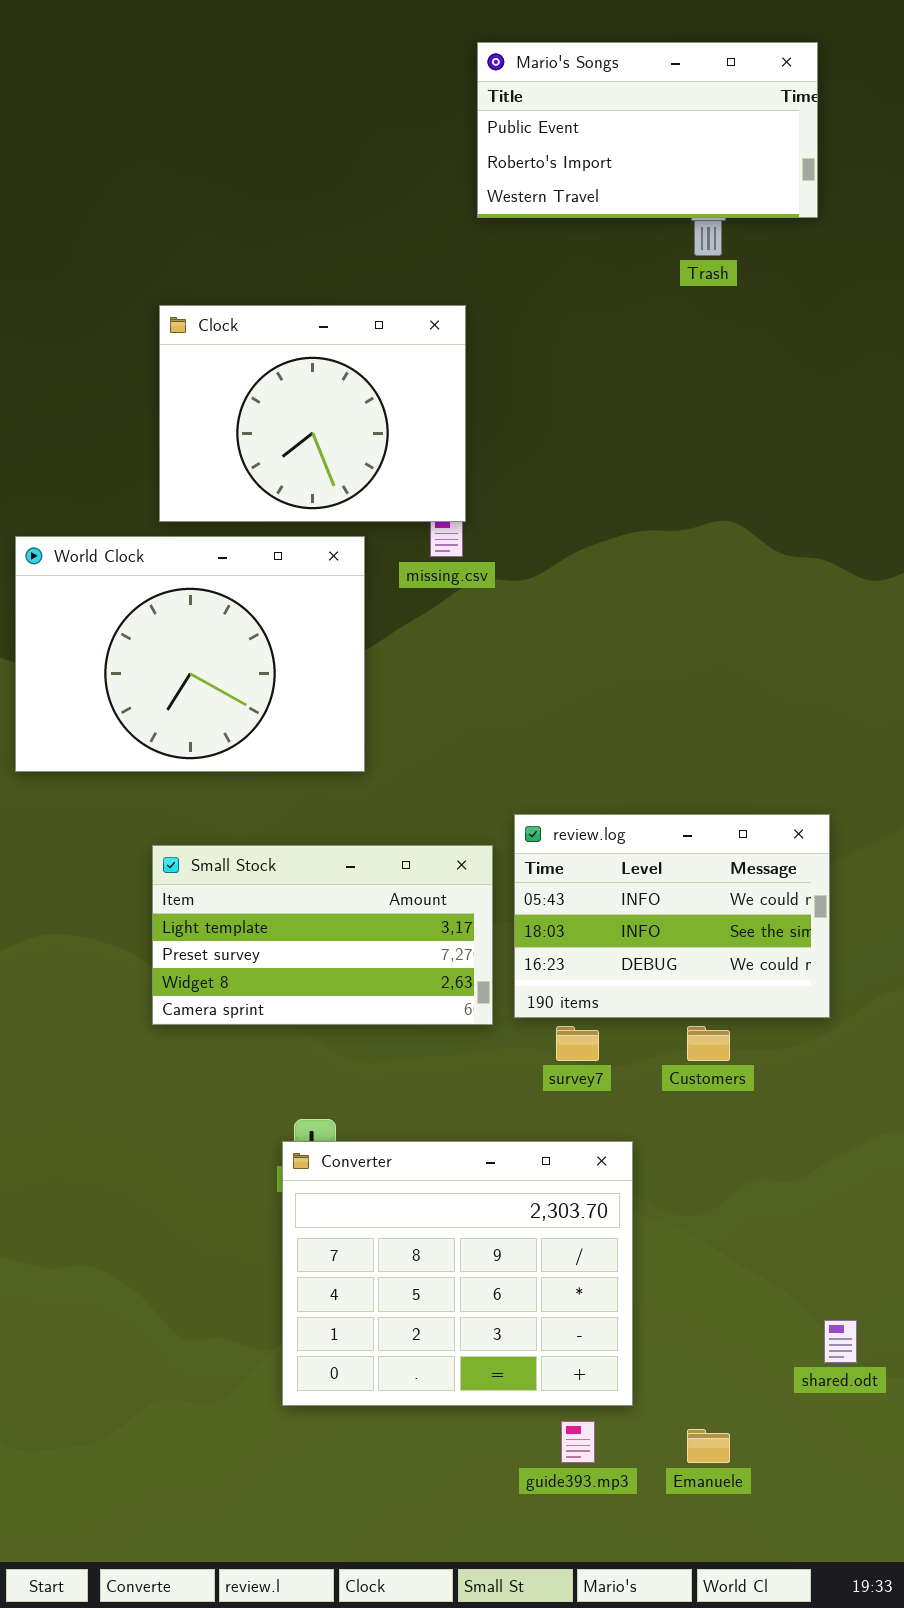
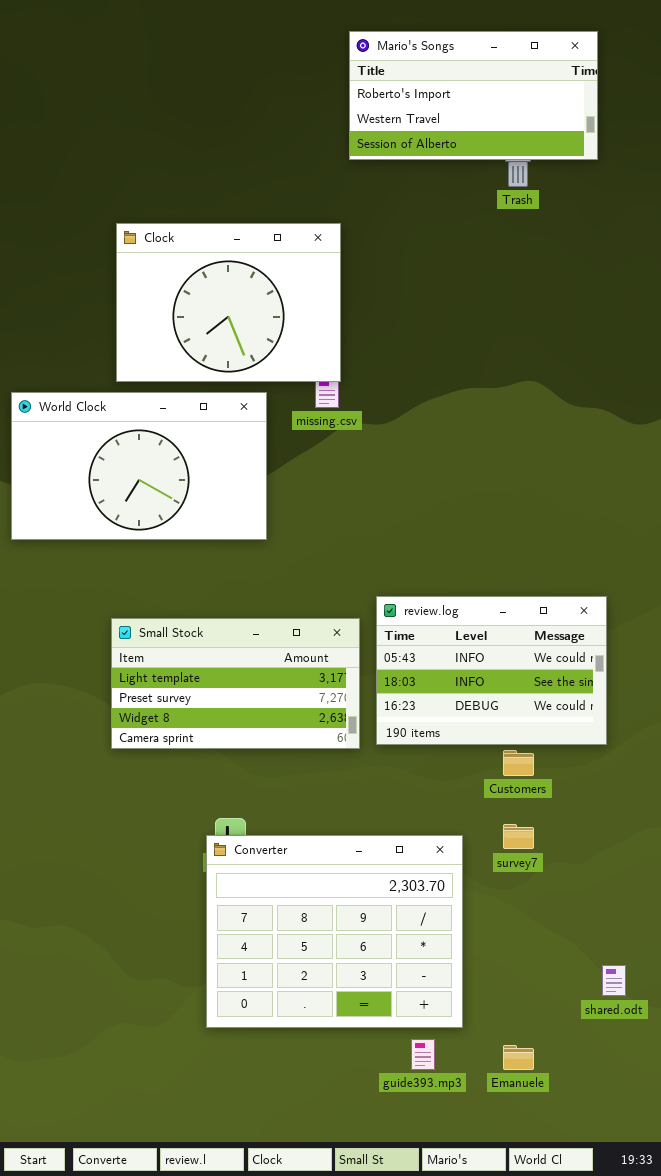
Mario's Songs: [477,42,818,218] -> [349,31,598,160], scrolled down 1 row
World Clock: [15,536,365,772] -> [11,392,267,540], resized
survey7: [556,1026,599,1061] -> [503,824,534,849], moved

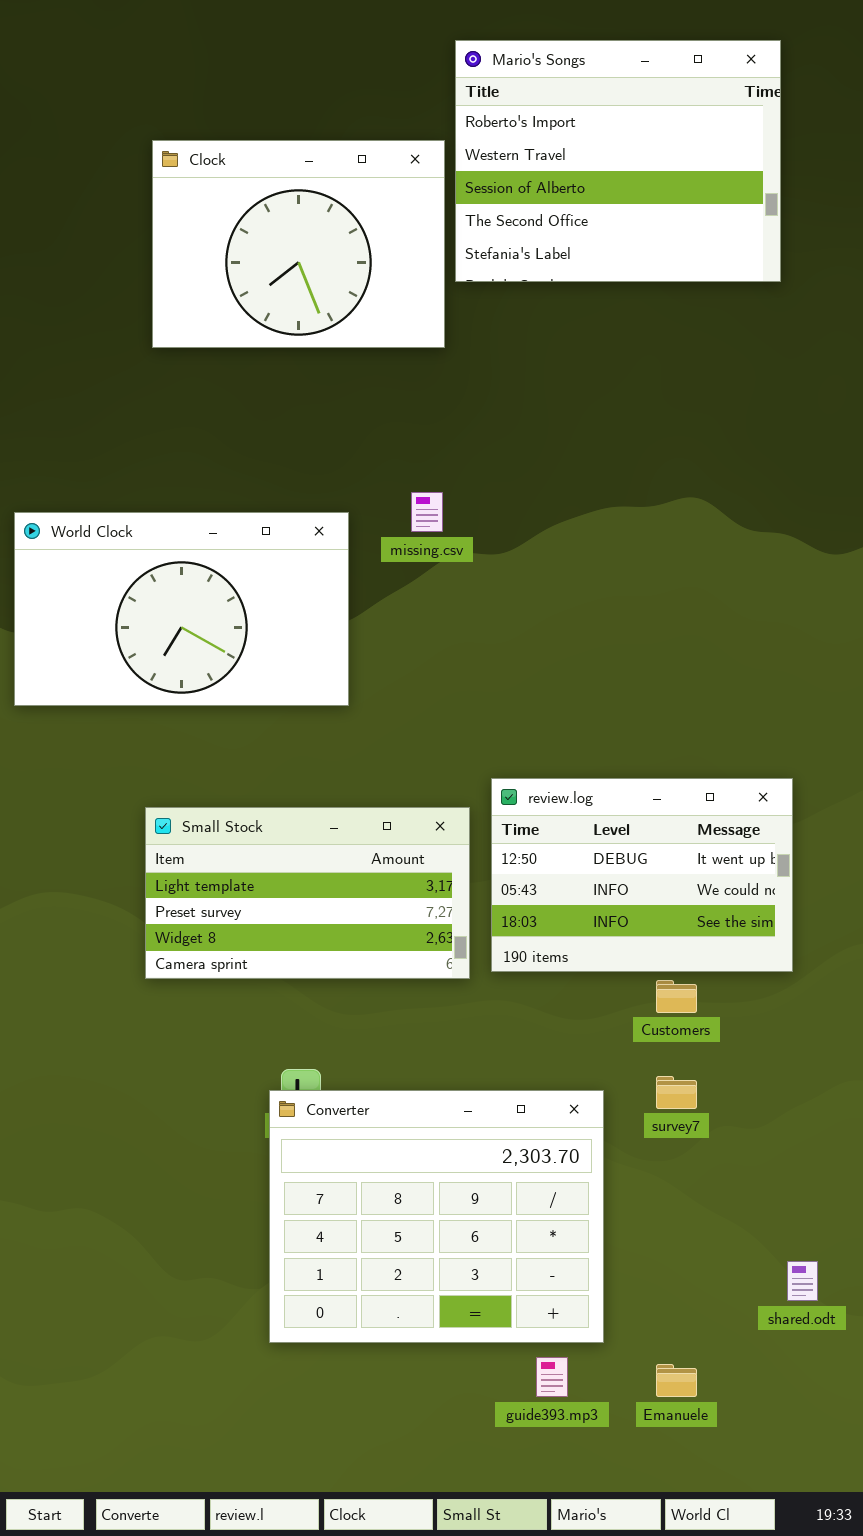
Mario's Songs: [349,31,598,160] -> [455,40,781,282], resized
Clock: [116,223,341,382] -> [152,140,445,348], moved
review.log: [376,596,607,745] -> [491,778,793,972], scrolled up 1 row

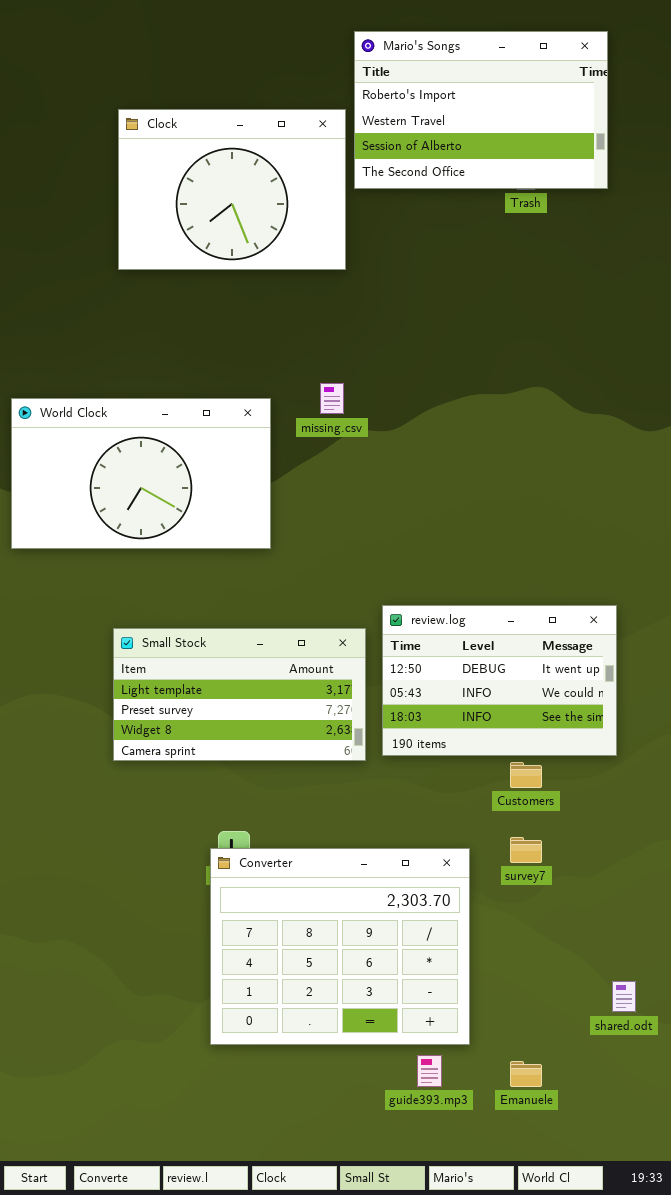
Mario's Songs: [455,40,781,282] -> [354,31,608,189], resized

